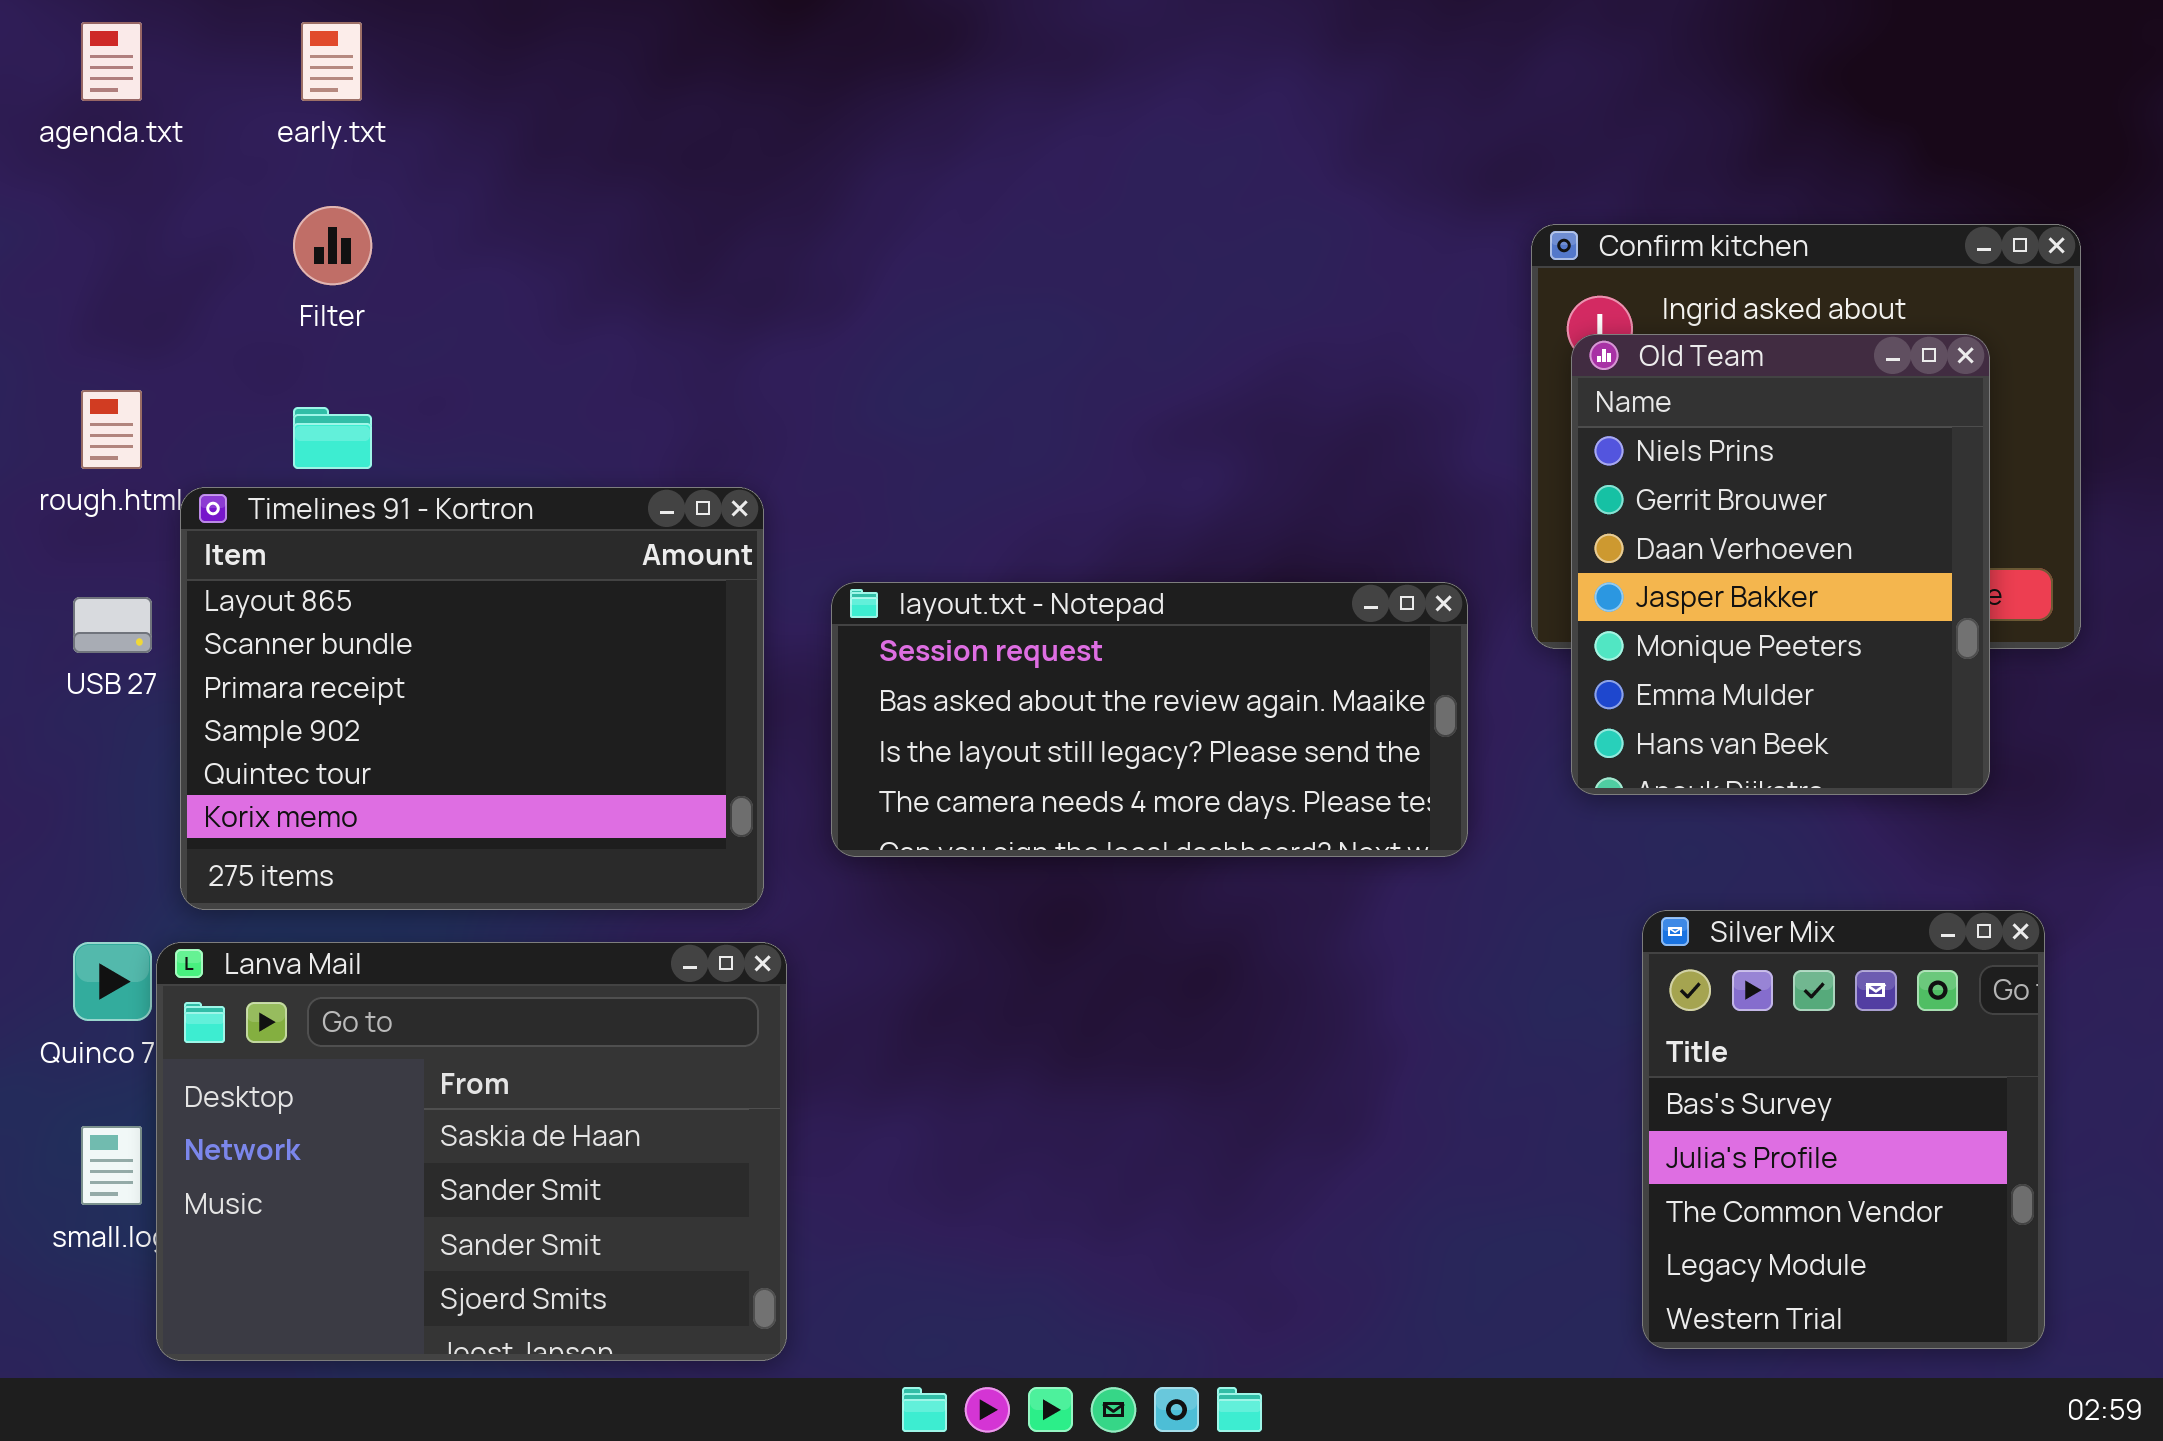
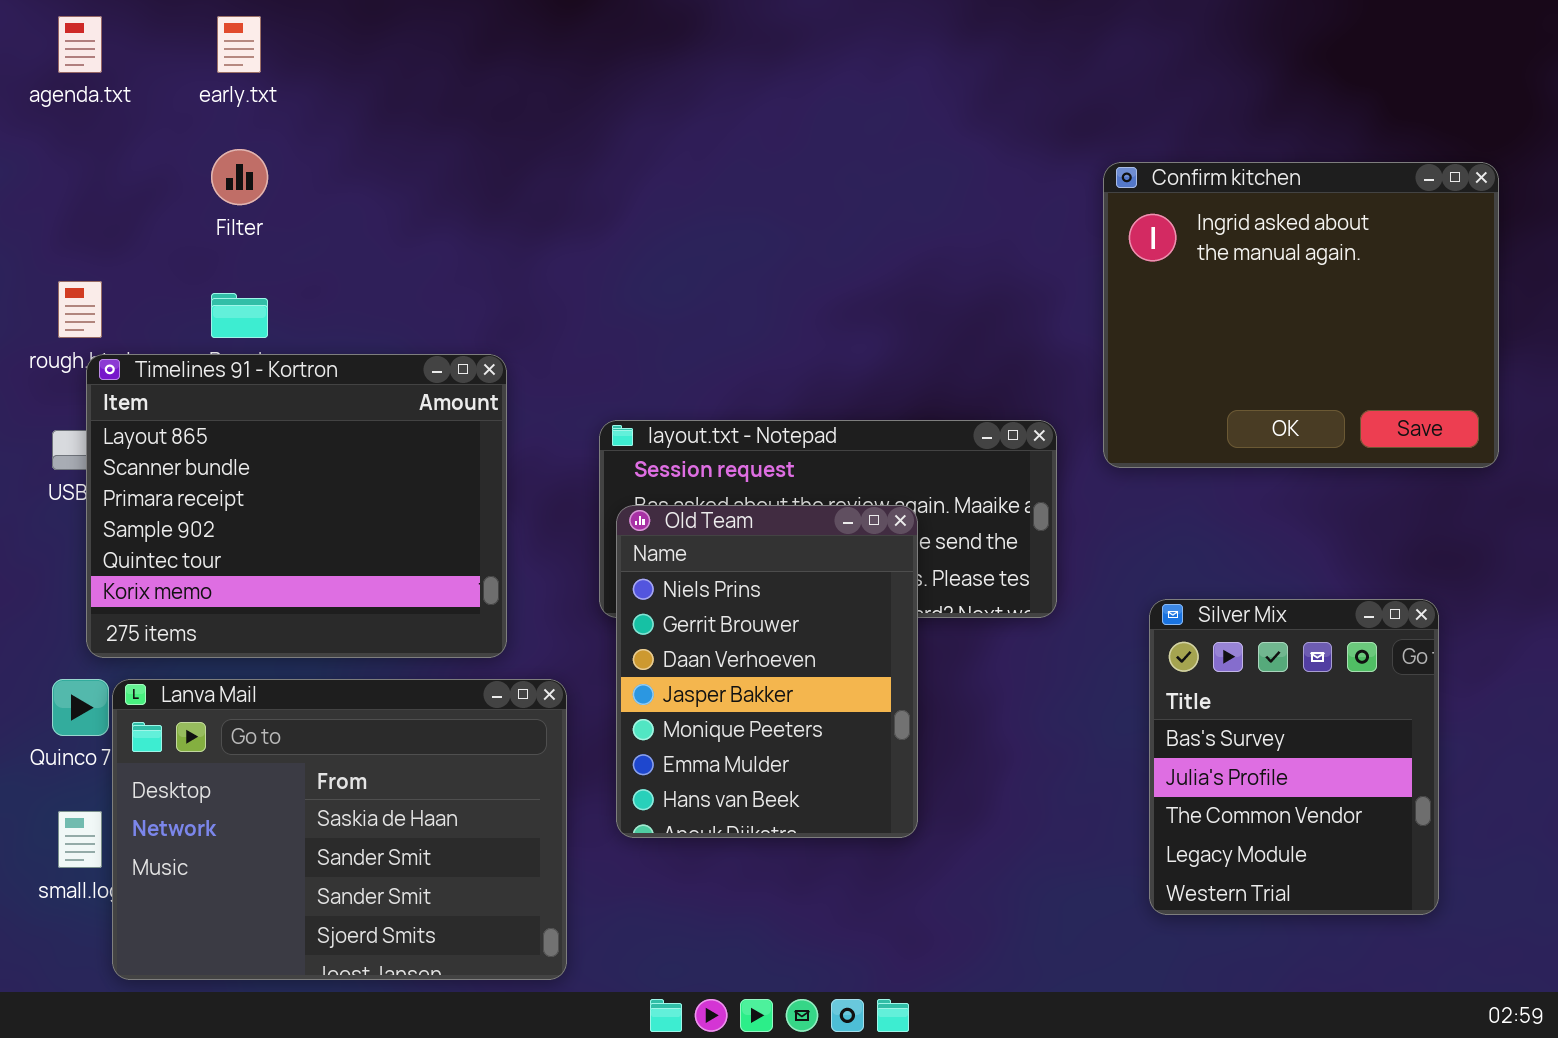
Old Team: [1571,334,1990,795] -> [616,505,918,838], moved
Timelines 91 - Kortron: [180,487,764,910] -> [86,354,507,658], moved
Silver Mix: [1642,910,2045,1349] -> [1149,599,1439,915], moved

